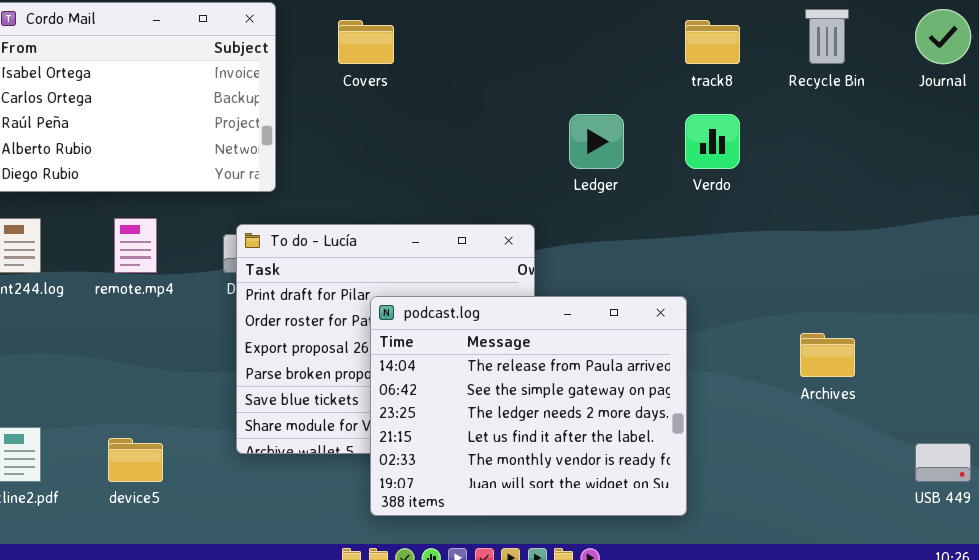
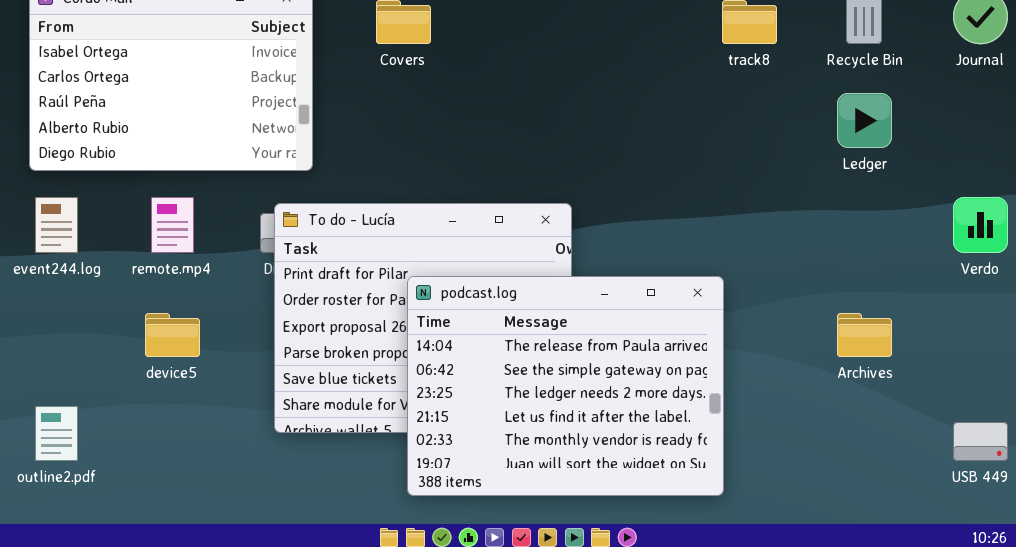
Ledger: [569,114,624,169] -> [837,93,892,148], moved
Verdo: [685,114,740,169] -> [953,197,1008,253], moved
device5: [108,438,163,482] -> [145,313,200,357], moved

